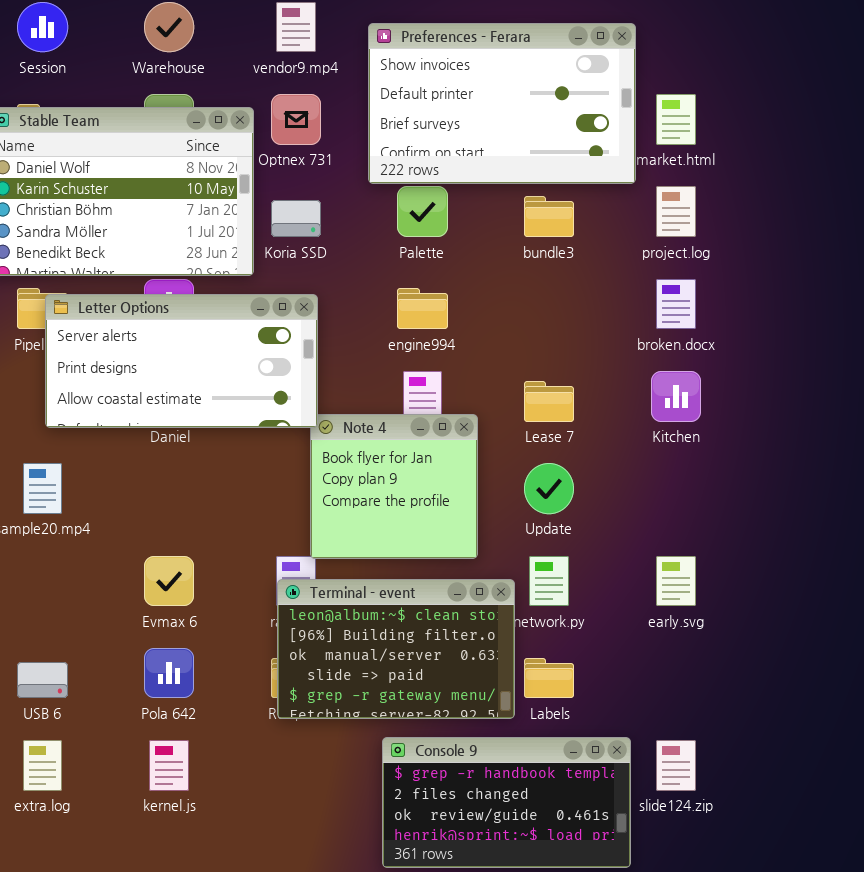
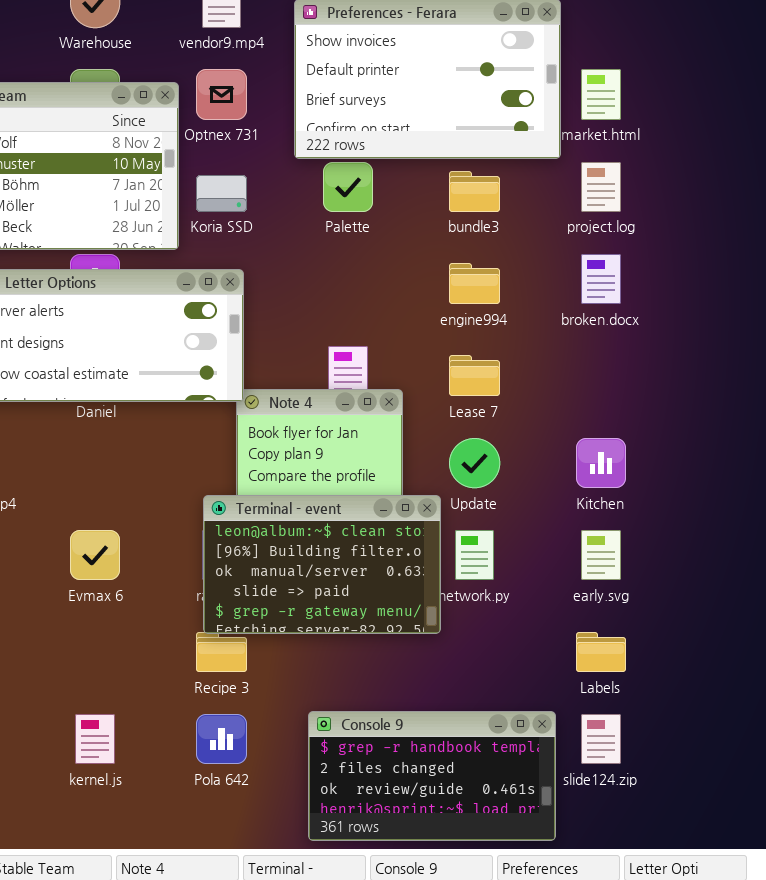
engine994: [397,288,448,329] -> [449,263,500,304], moved
Kitchen: [651,371,701,422] -> [576,438,626,488], moved
Terminal - event: [277,579,515,719] -> [203,495,441,634], moved
Pola 642: [144,648,194,698] -> [196,714,247,764], moved
Labels: [524,658,574,698] -> [576,632,626,672], moved

